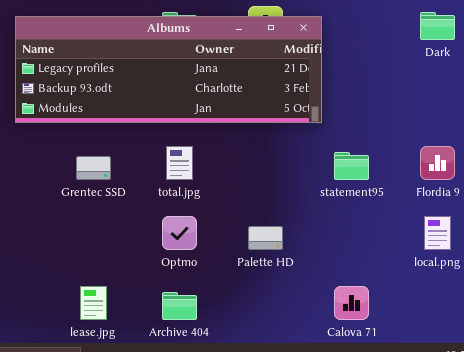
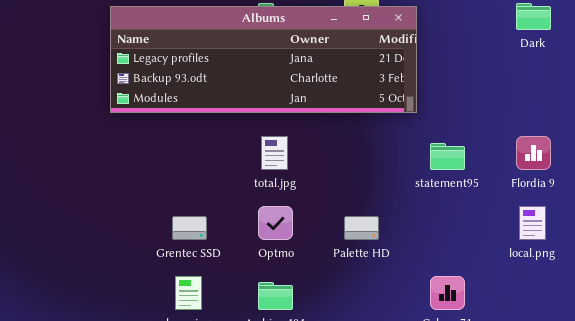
Grentec SSD: [76,156,111,180] -> [172,216,207,240], moved

